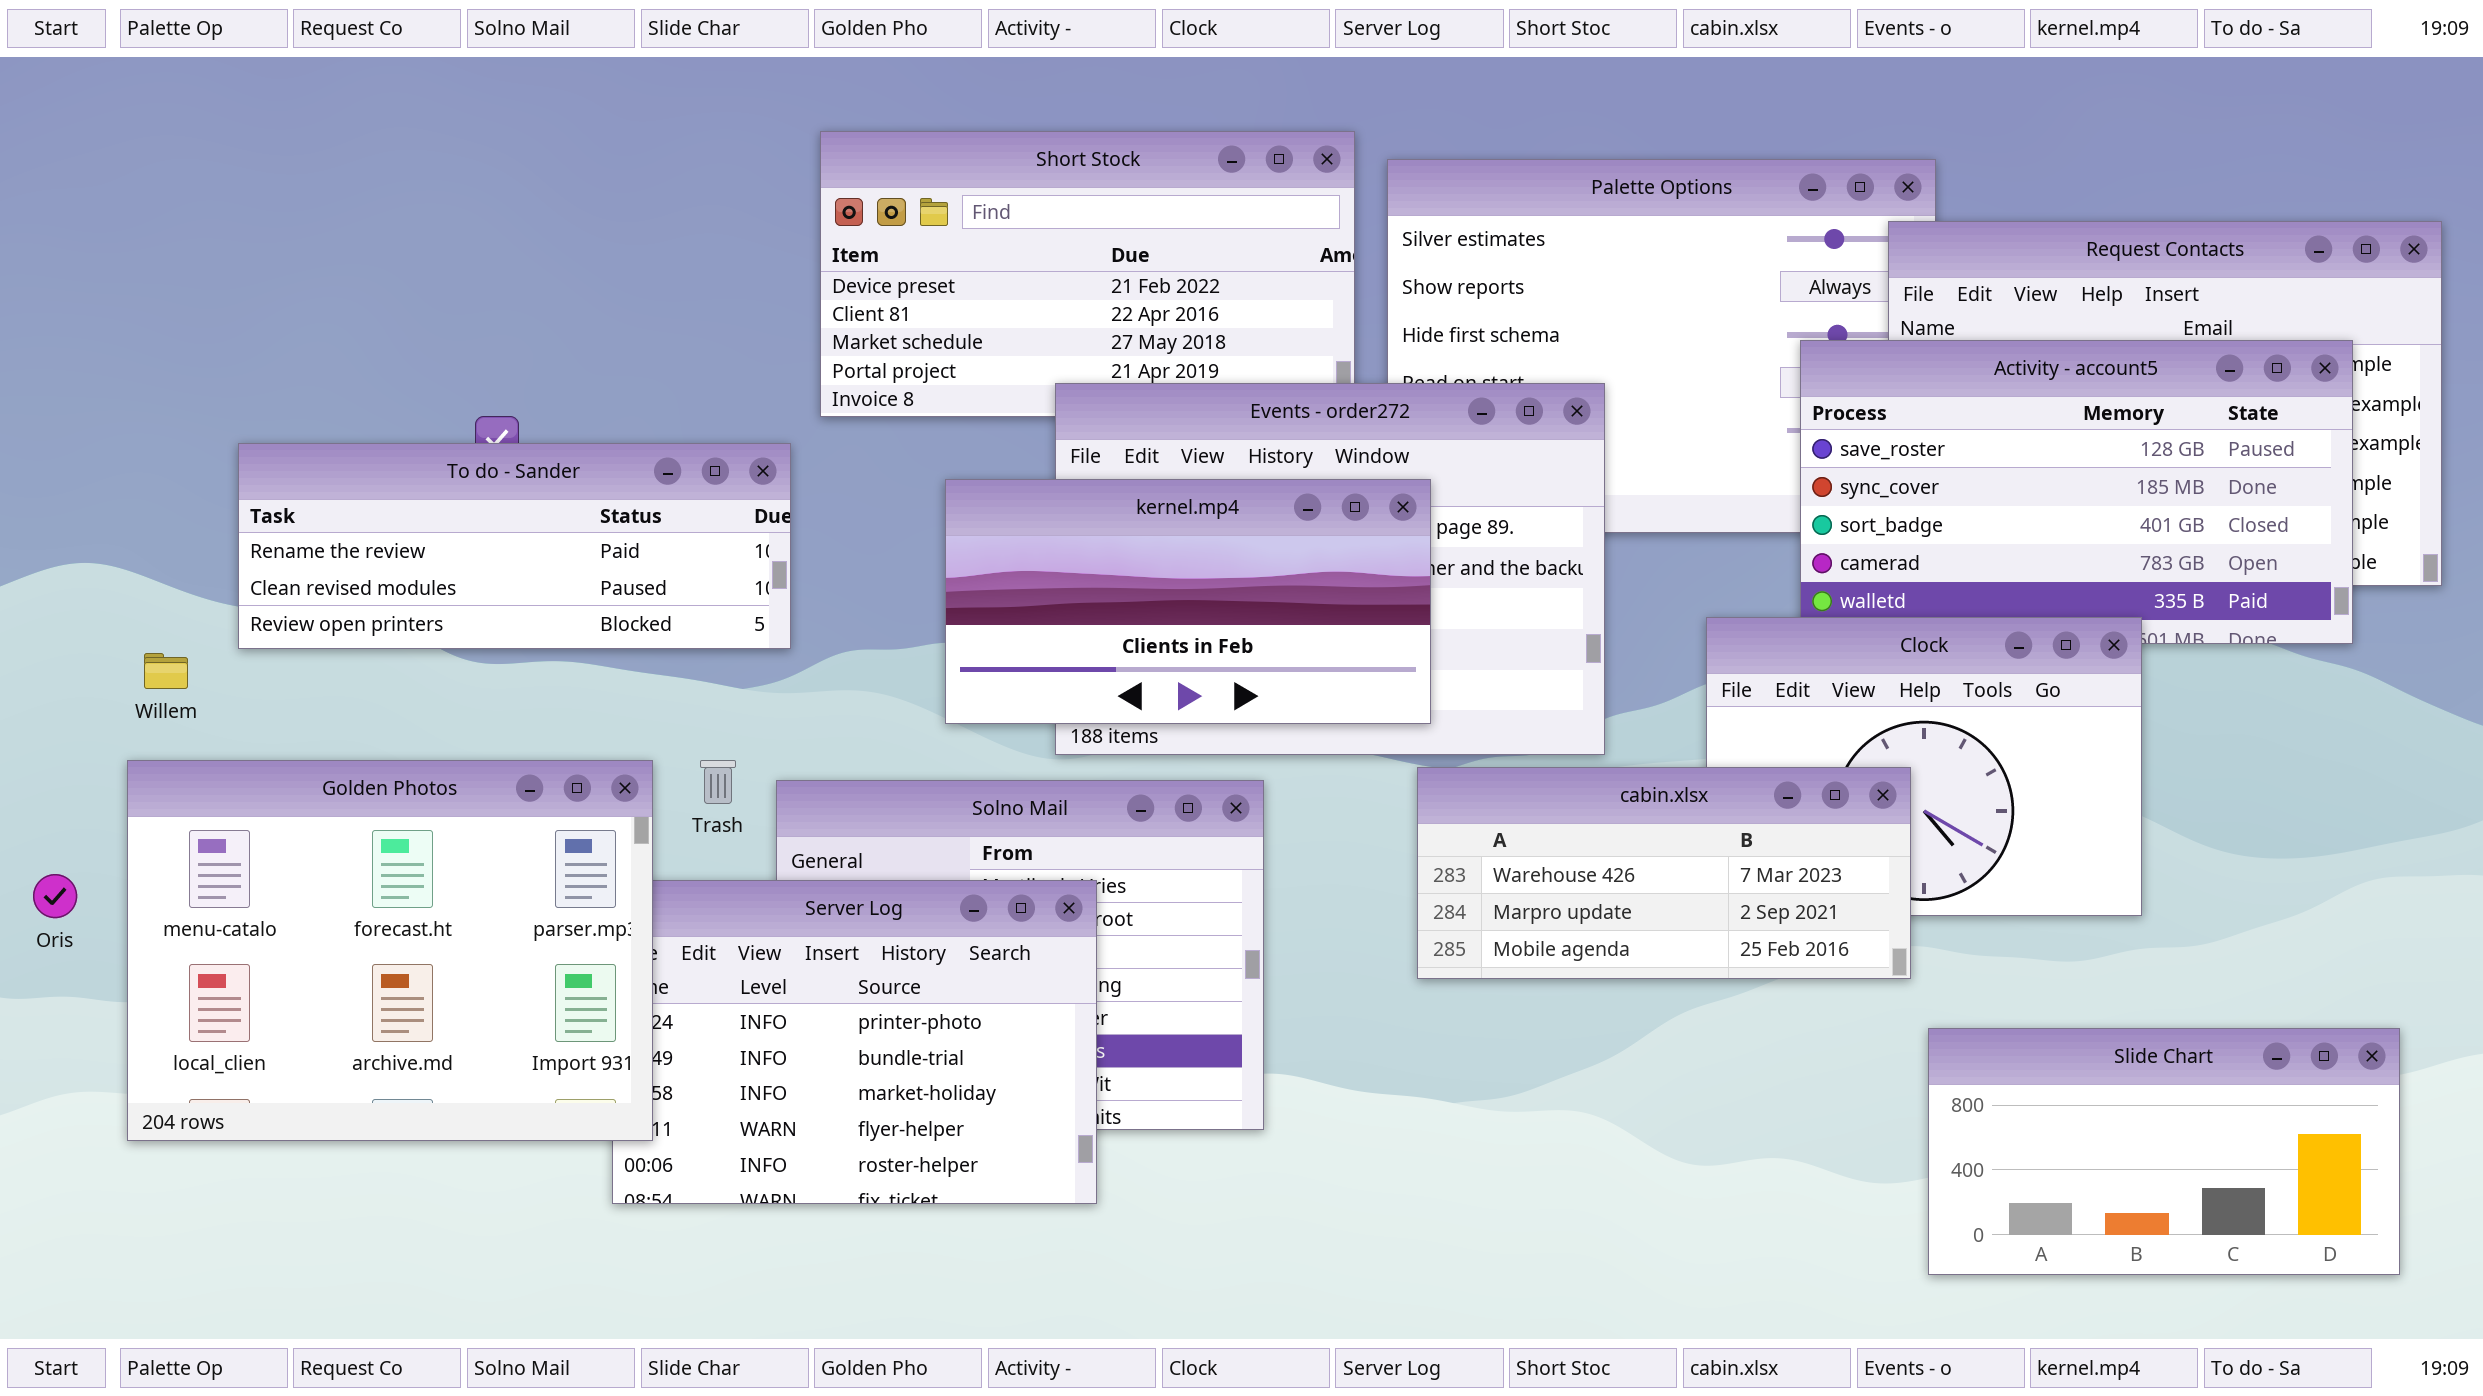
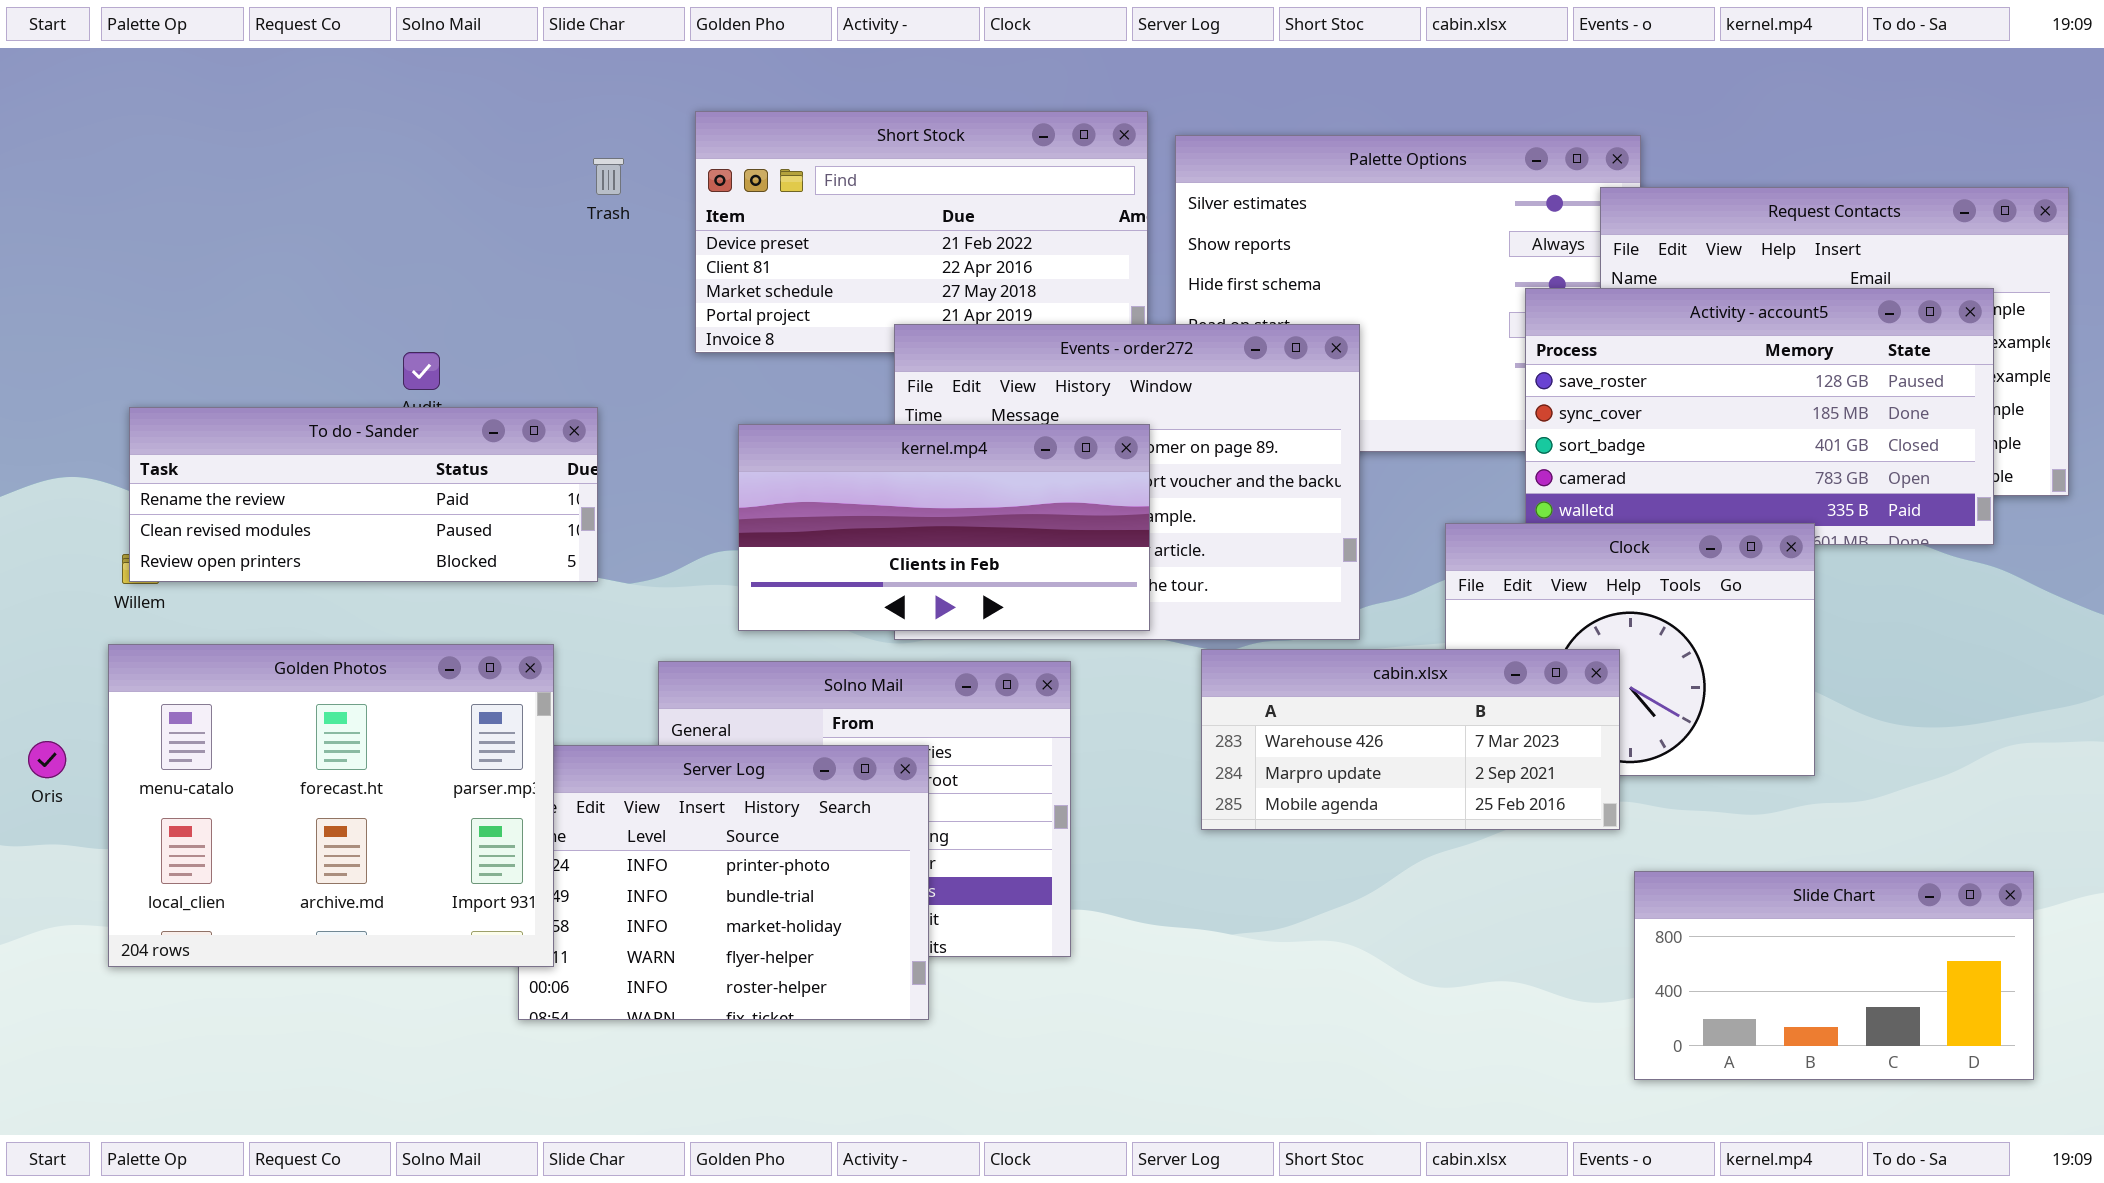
To do - Sander: [238,443,791,649] -> [129,407,598,582], moved
kernel.mp4: [945,479,1431,724] -> [738,424,1150,631], moved
Trash: [700,760,736,804] -> [593,158,624,195], moved

